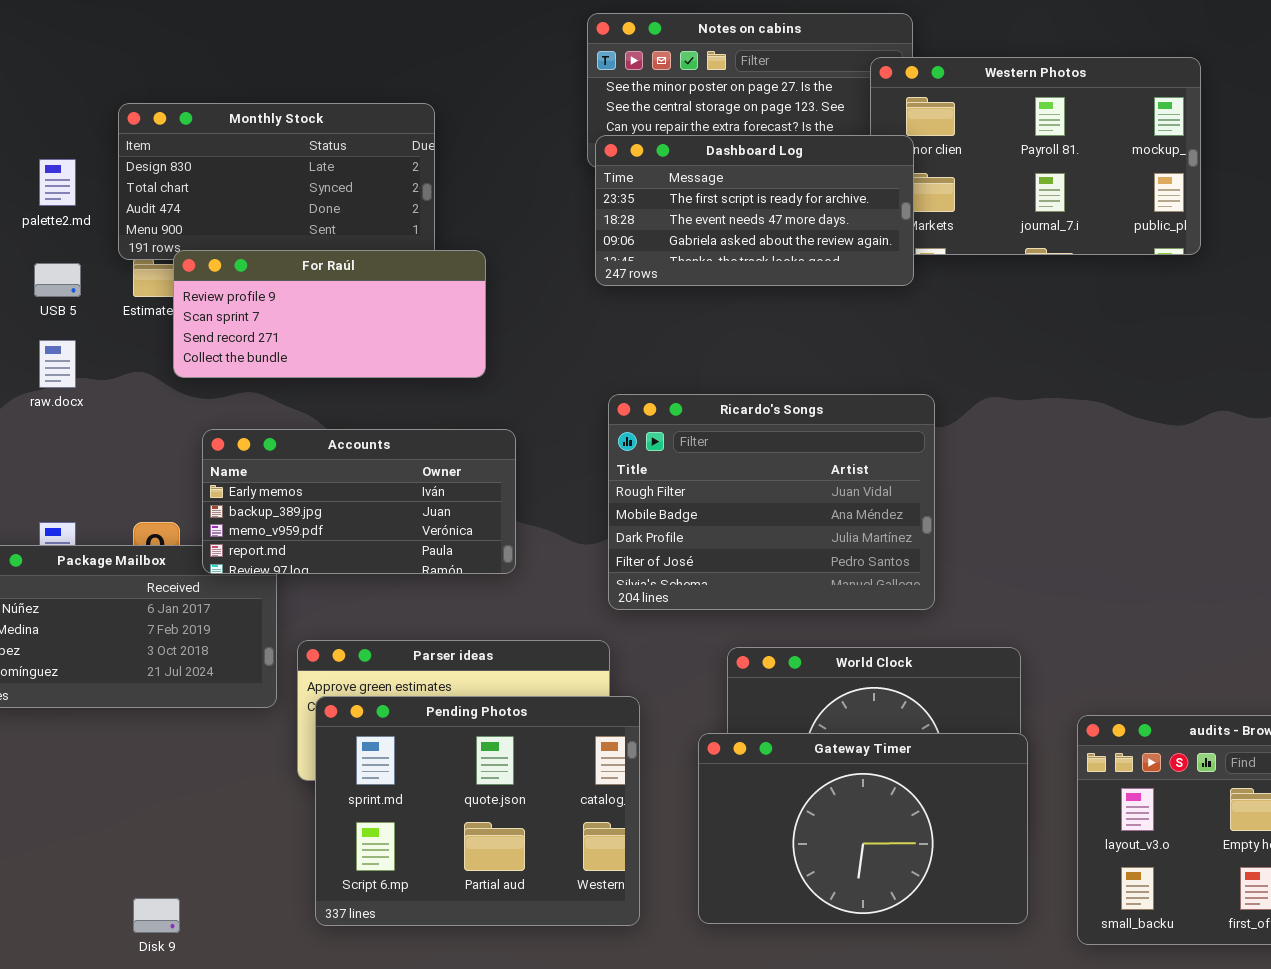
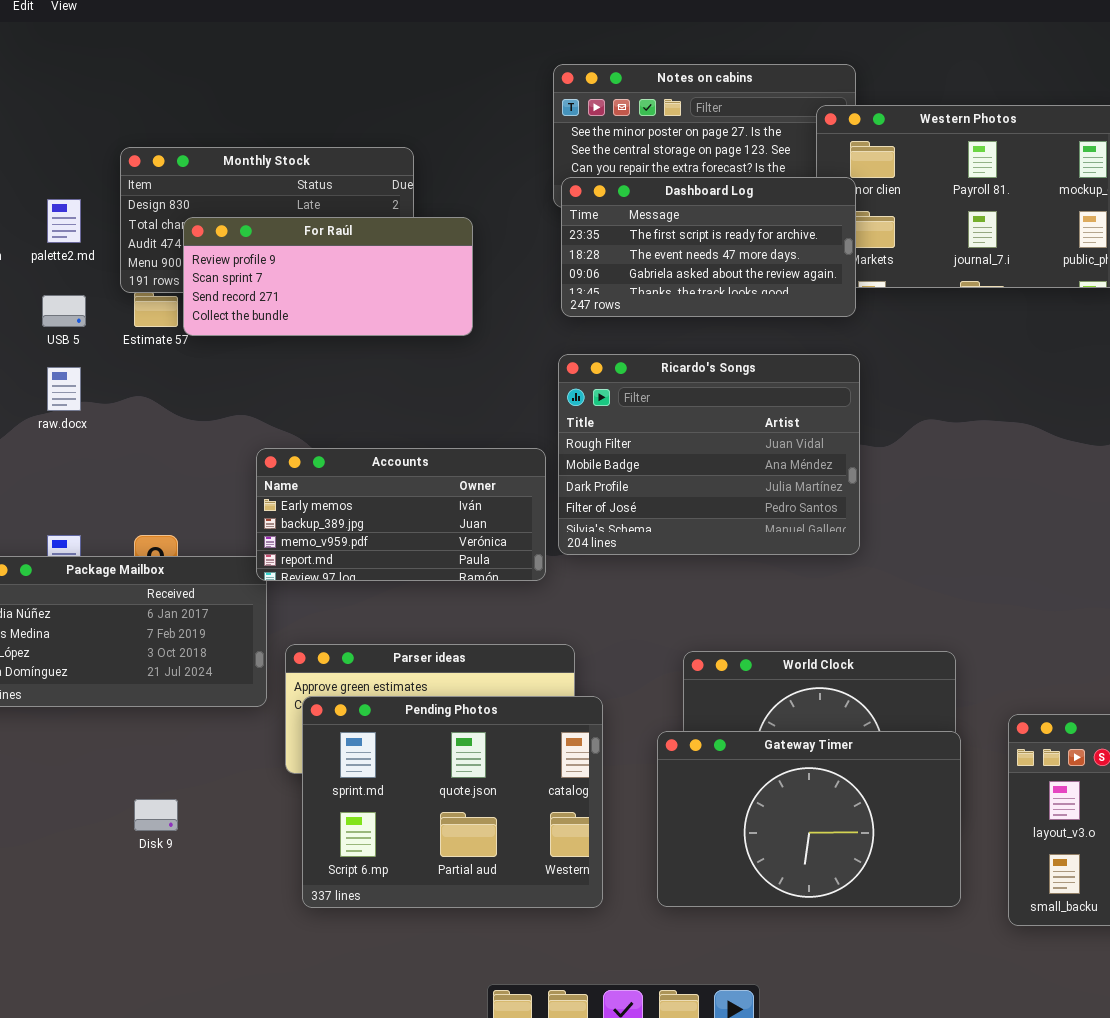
For Raúl: [173,250,486,378] -> [183,217,473,336], moved
Ricardo's Songs: [608,394,935,610] -> [558,354,860,555], moved
Accounts: [202,429,516,574] -> [256,448,546,581], moved
Disk 9: [133,898,180,933] -> [134,799,178,831], moved

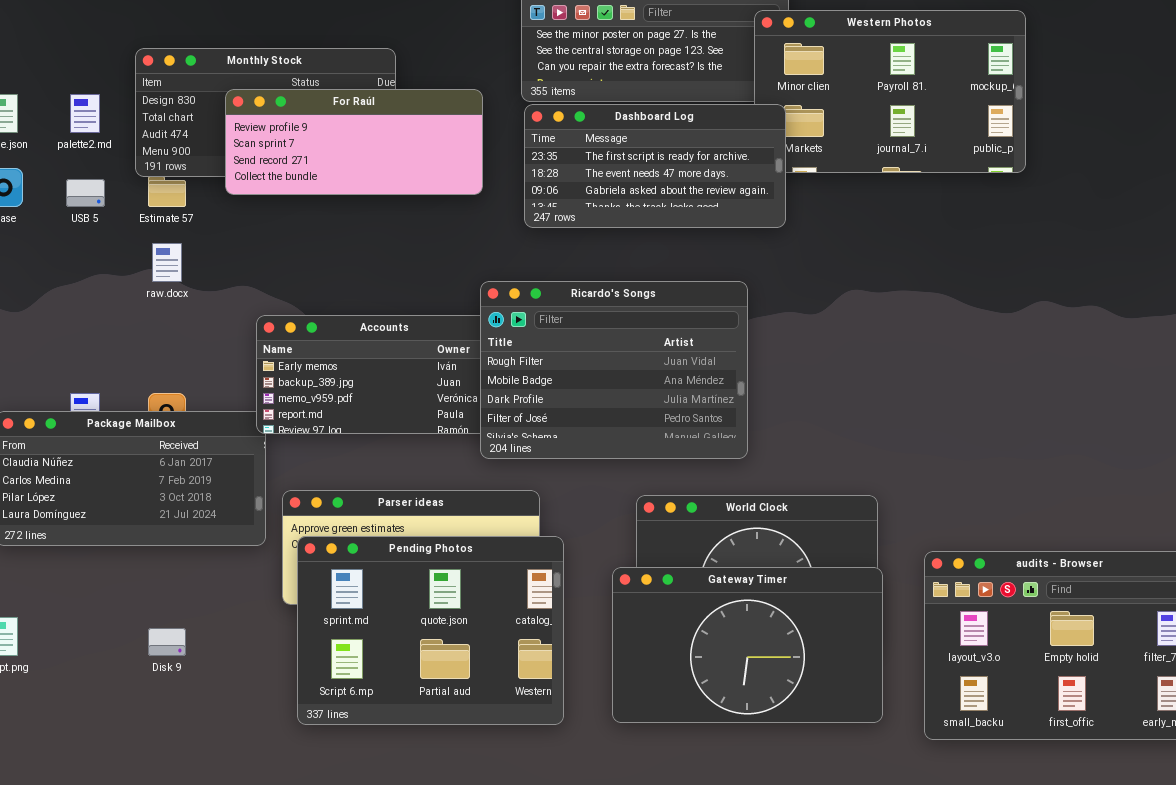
Dashboard Log: [561,177,856,317] -> [524,104,786,228], moved
For Raúl: [183,217,473,336] -> [225,89,483,195], moved
Ricardo's Songs: [558,354,860,555] -> [480,281,748,459], moved
raw.docx: [47,367,81,411] -> [152,243,182,282], moved

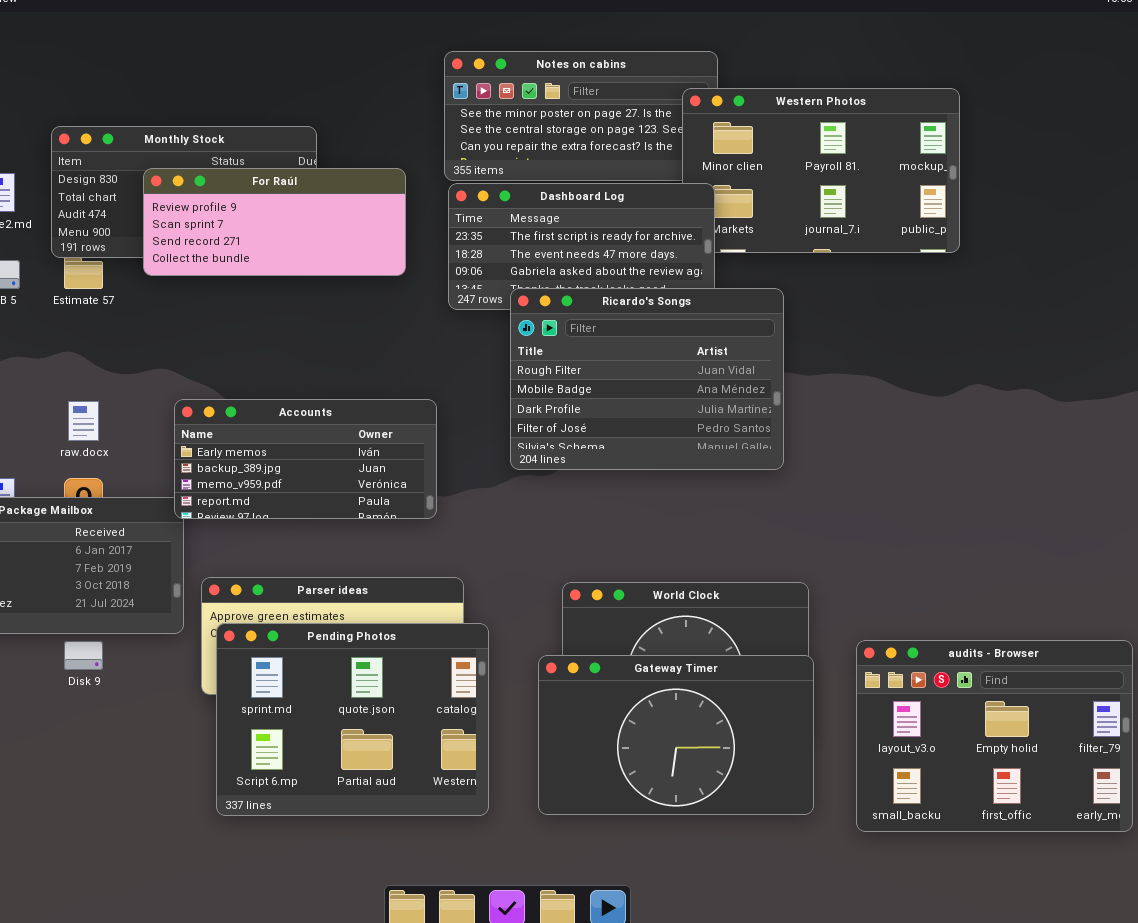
raw.docx: [152,243,182,282] -> [68,401,99,441], moved
Ricardo's Songs: [480,281,748,459] -> [510,288,784,470], moved
Disk 9: [148,628,186,656] -> [64,641,103,670], moved

